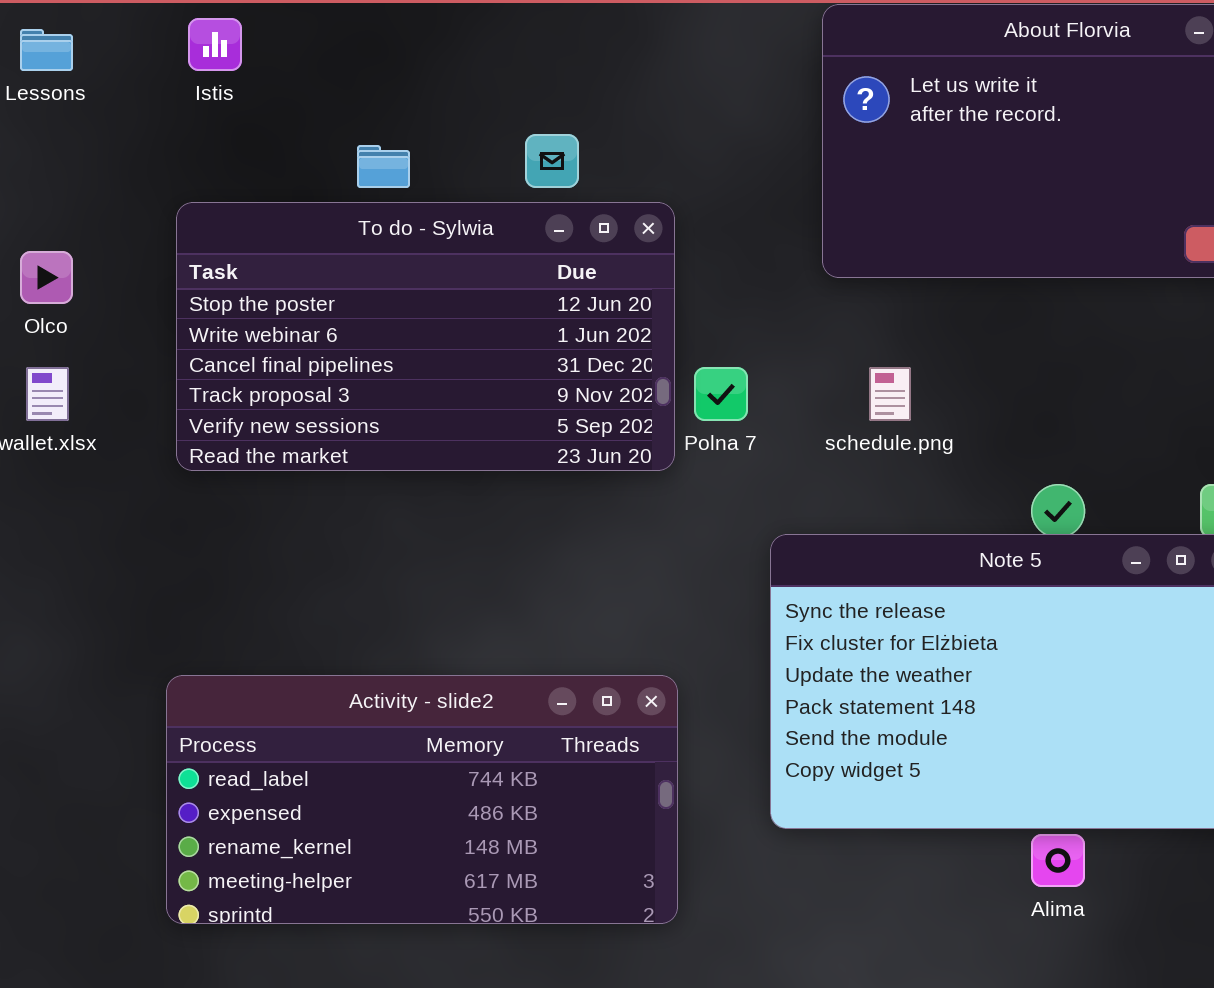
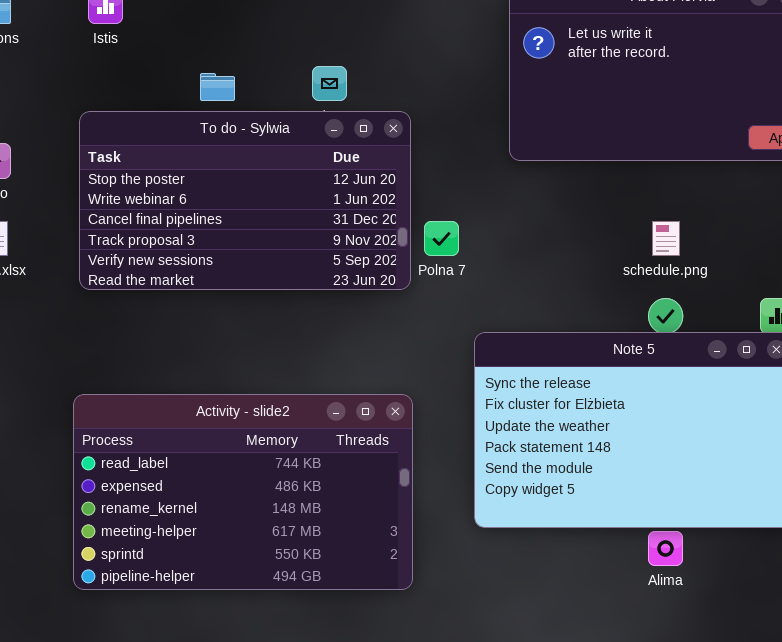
schedule.png: [869,367,911,421] -> [652,221,680,256], moved
Activity - slide2: [166,675,678,924] -> [73,394,413,590], resized

